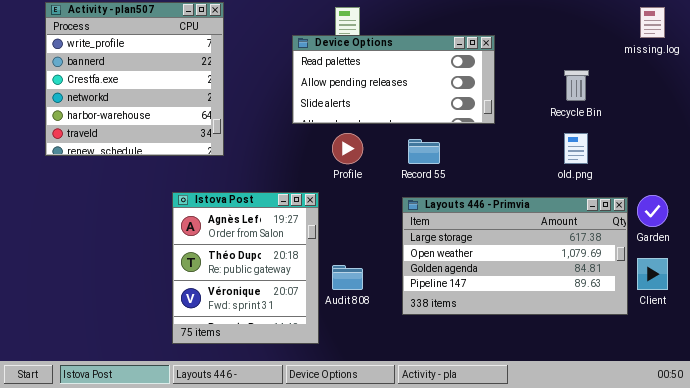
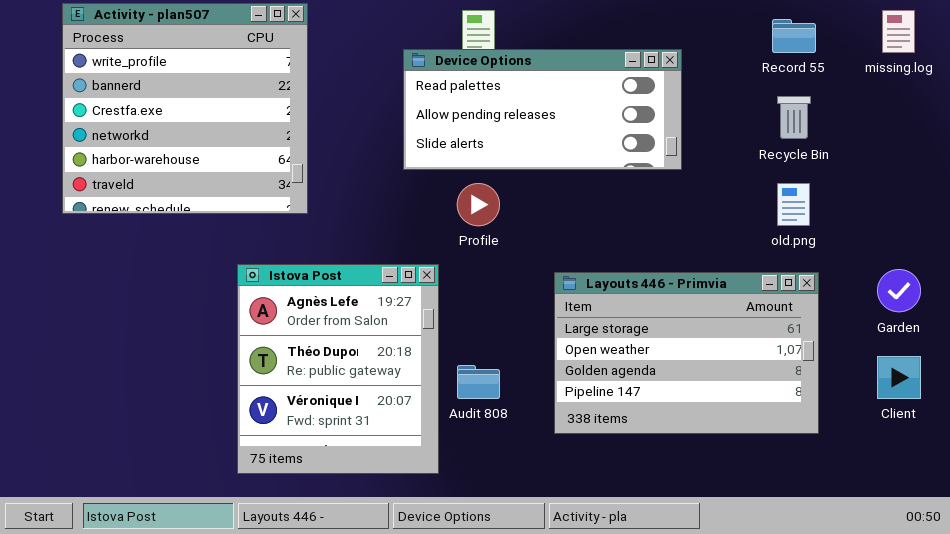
Record 55: [408,139,440,164] -> [772,19,816,53], moved
Layouts 446 - Primvia: [402,197,628,315] -> [554,272,819,434], resized

